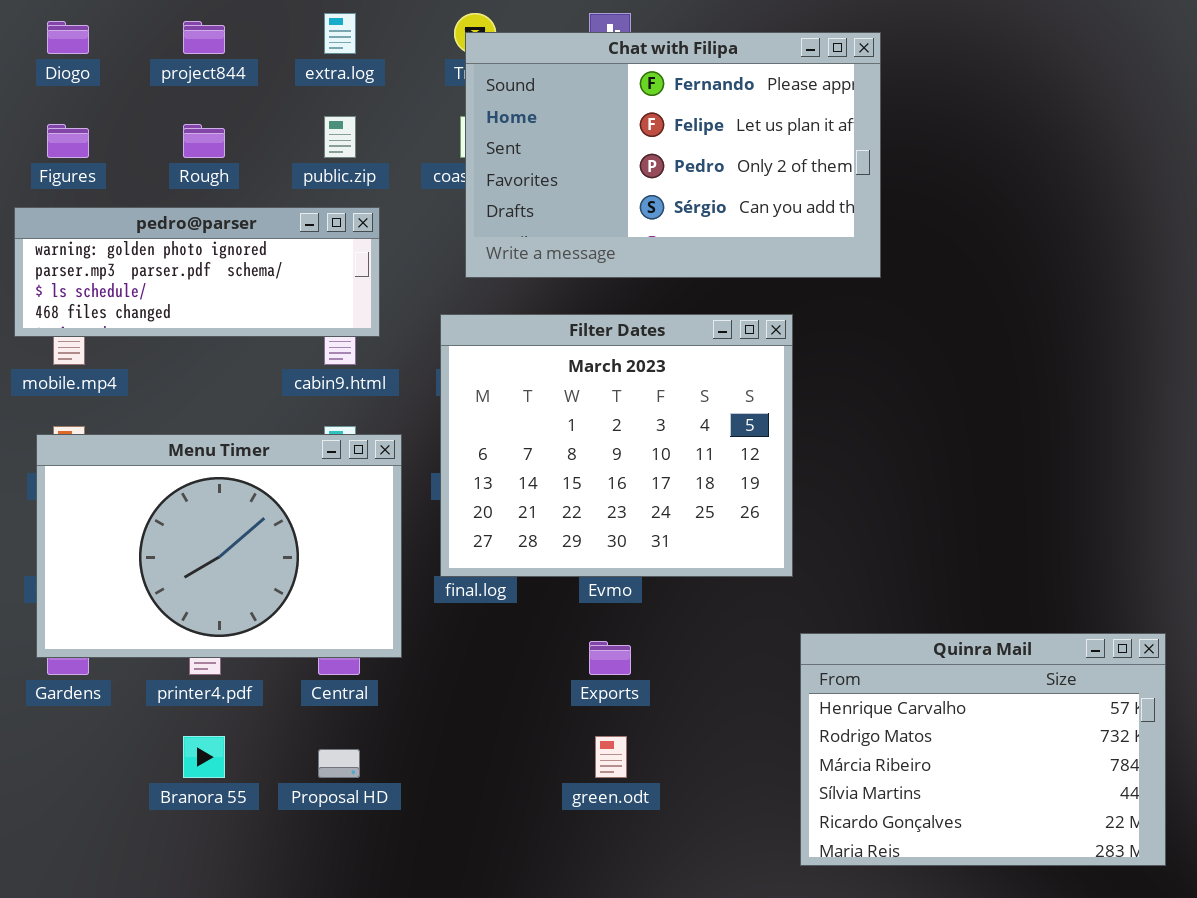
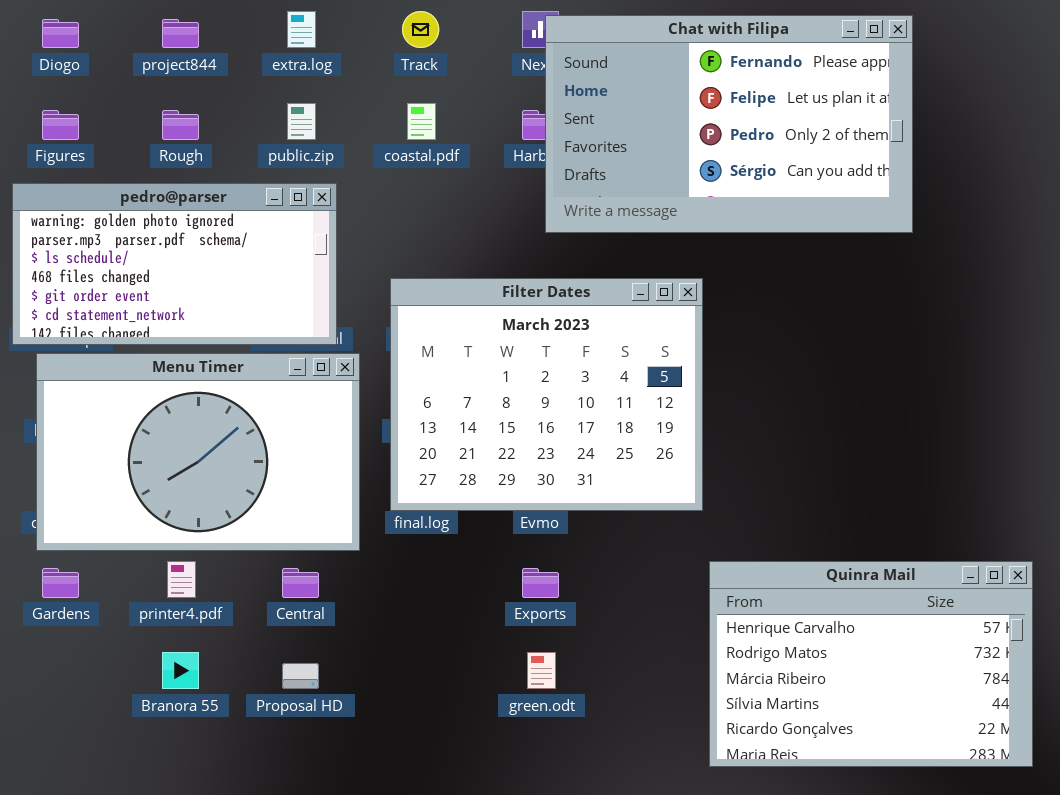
Chat with Filipa: [465,32,881,278] -> [545,15,913,233], moved
pedro@parser: [14,207,380,337] -> [12,183,337,345], resized
Menu Timer: [36,434,402,658] -> [36,353,360,551], moved

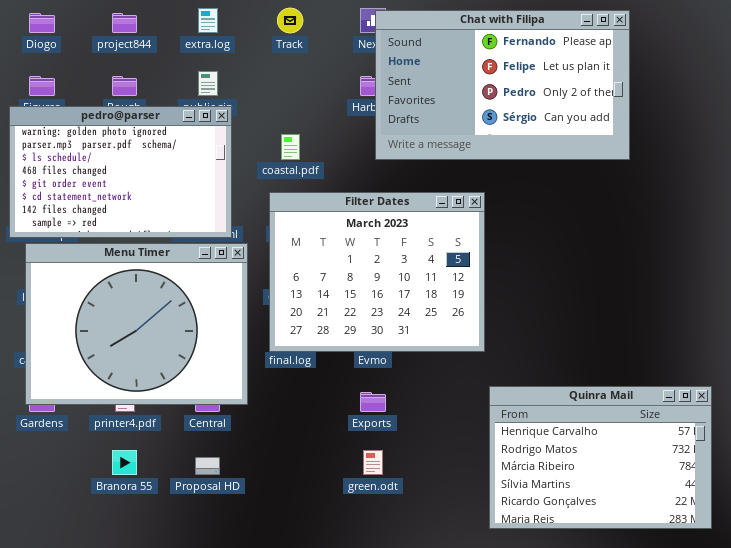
coastal.pdf: [407,103,436,140] -> [281,134,300,160], moved
pedro@parser: [12,183,337,345] -> [9,106,232,238], resized
Menu Timer: [36,353,360,551] -> [25,243,248,405], resized

